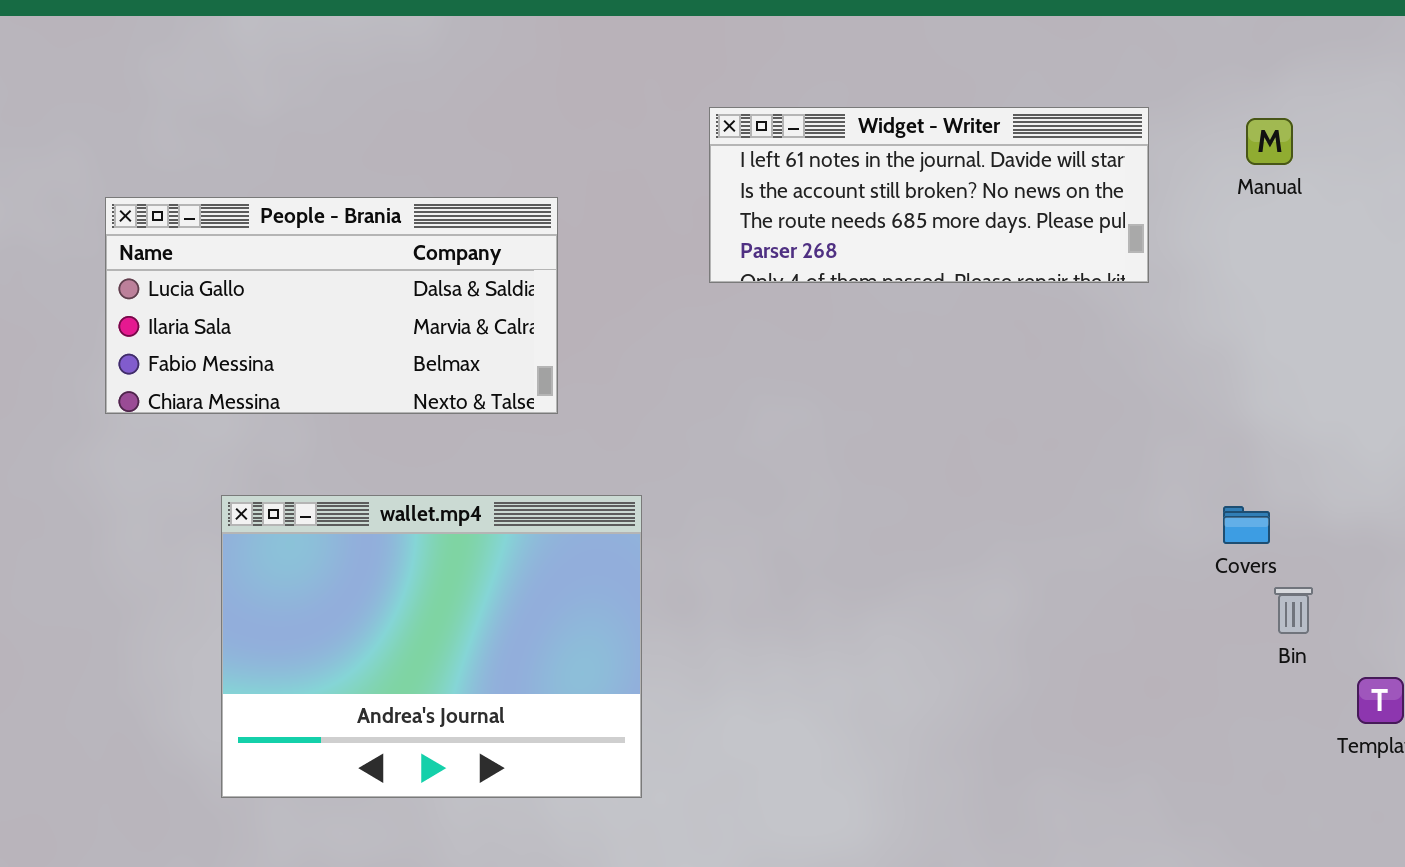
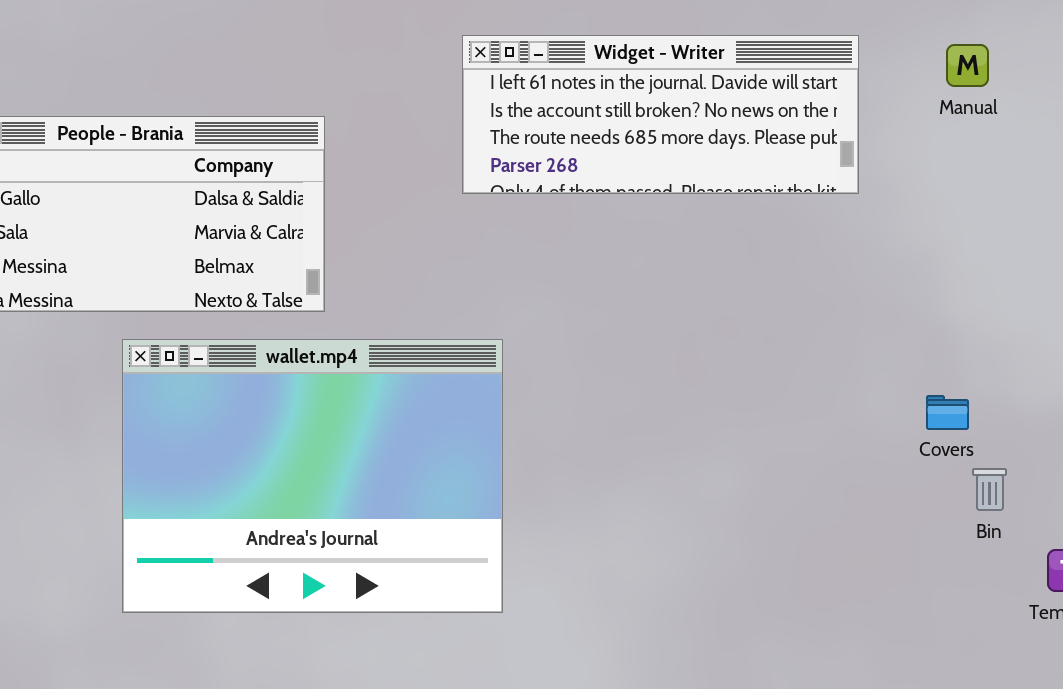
wallet.mp4: [221,495,642,798] -> [122,339,503,613], moved

